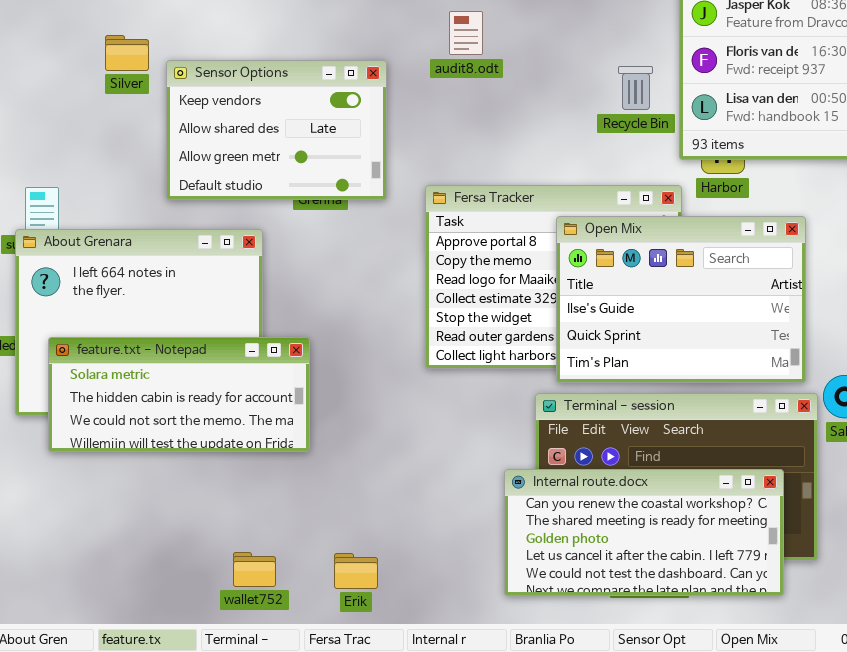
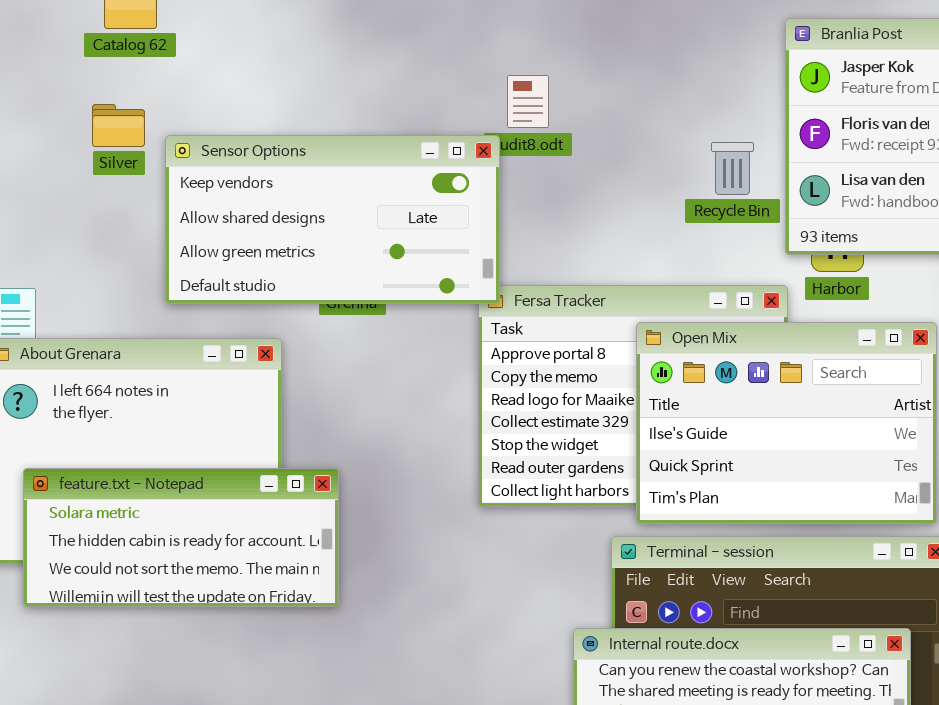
Sensor Options: [166,60,387,200] -> [165,135,500,304], resized

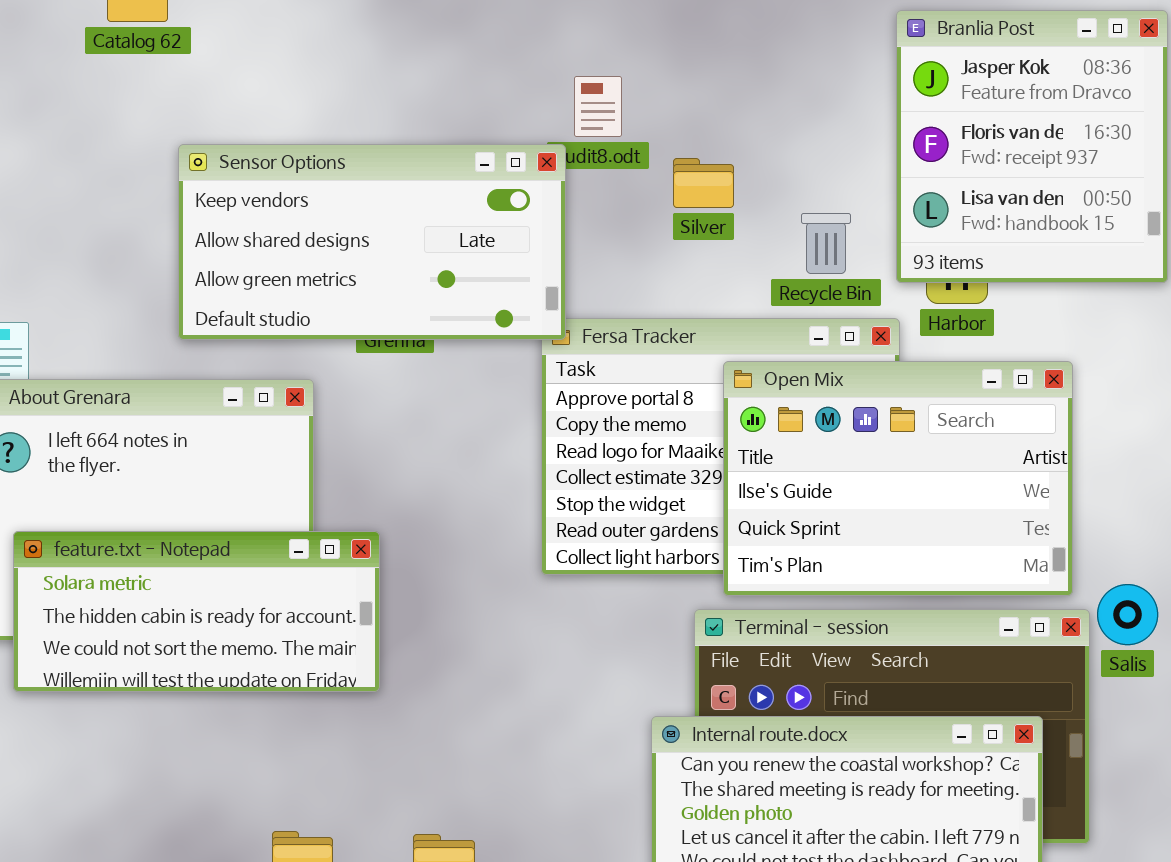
Silver: [92,104,145,147] -> [673,158,734,208], moved
Recycle Bin: [711,142,754,195] -> [801,213,851,274], moved

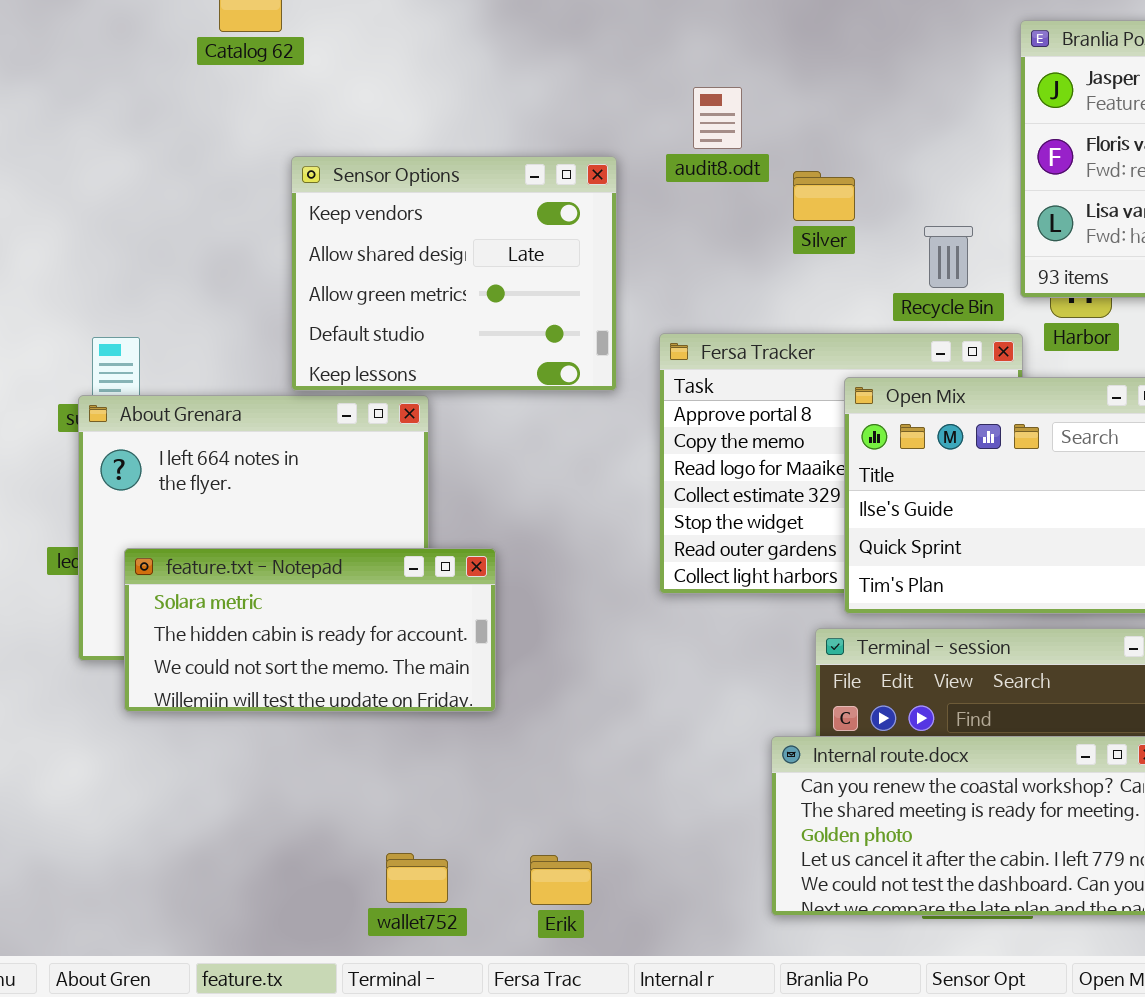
Sensor Options: [178,144,566,340] -> [291,156,617,391], resized

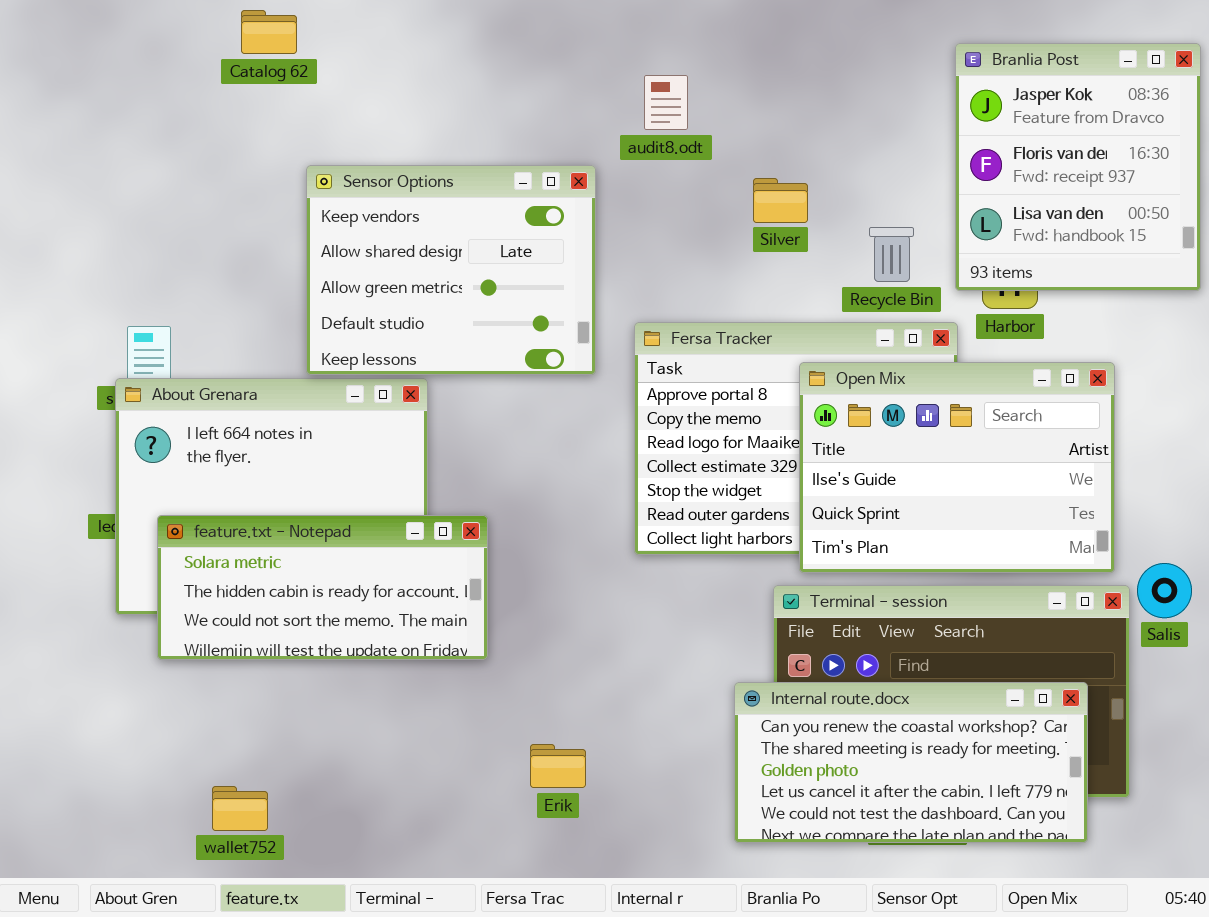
audit8.odt: [693,87,742,149] -> [644,75,688,130], moved
wallet752: [386,853,448,903] -> [212,786,268,831], moved
Erik: [530,855,592,905] -> [530,744,586,788], moved

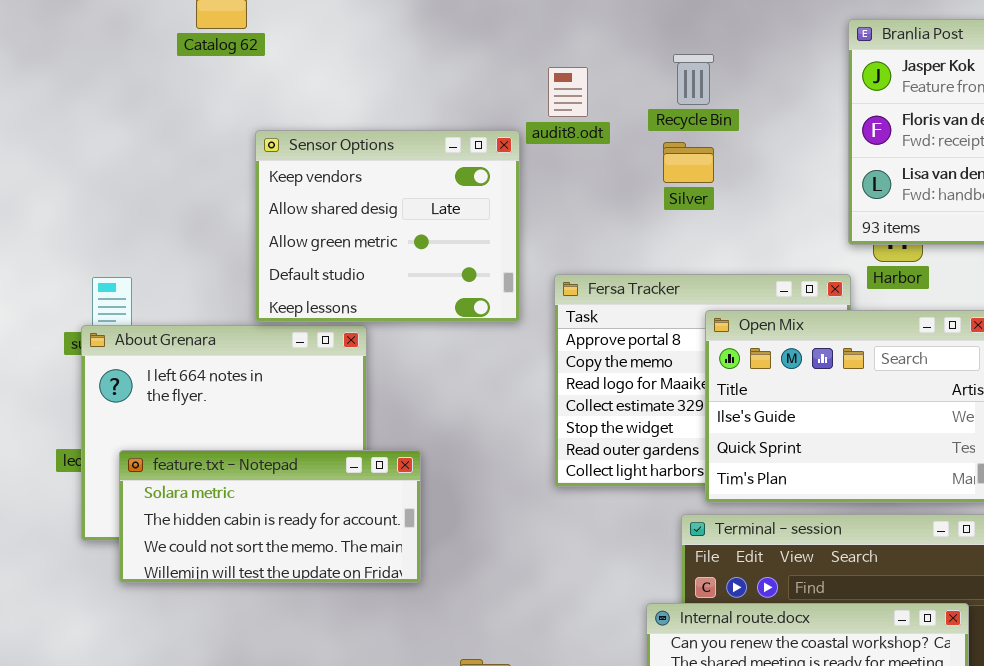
audit8.odt: [644,75,688,130] -> [548,67,588,117], moved
Recycle Bin: [869,227,914,282] -> [673,54,714,105], moved

